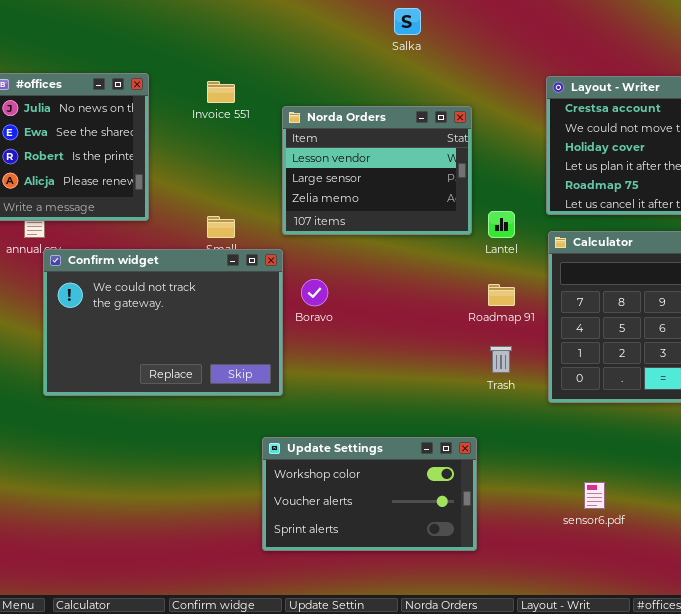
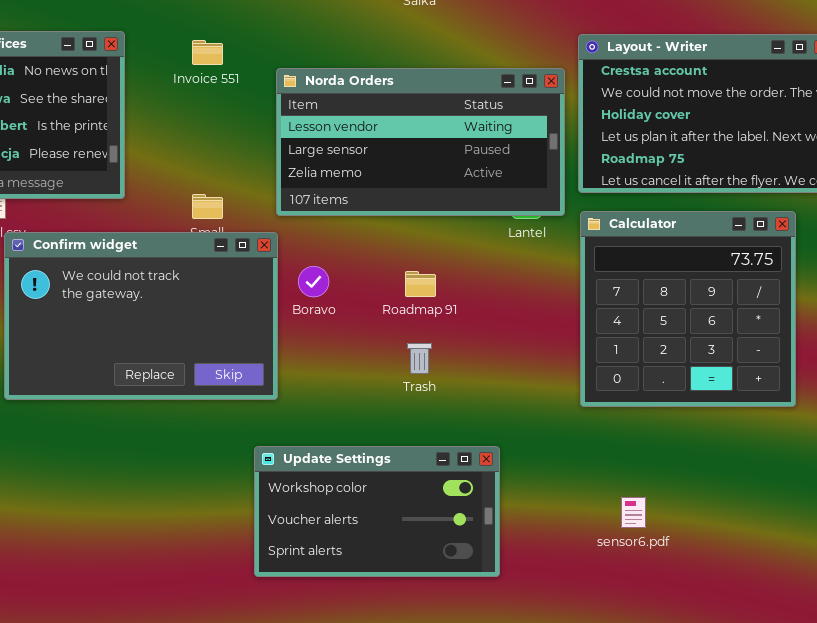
Norda Orders: [282,106,472,235] -> [276,68,565,216], resized
Roadmap 91: [488,284,515,306] -> [405,271,436,297], moved
Trash: [490,346,512,373] -> [407,343,432,374], moved

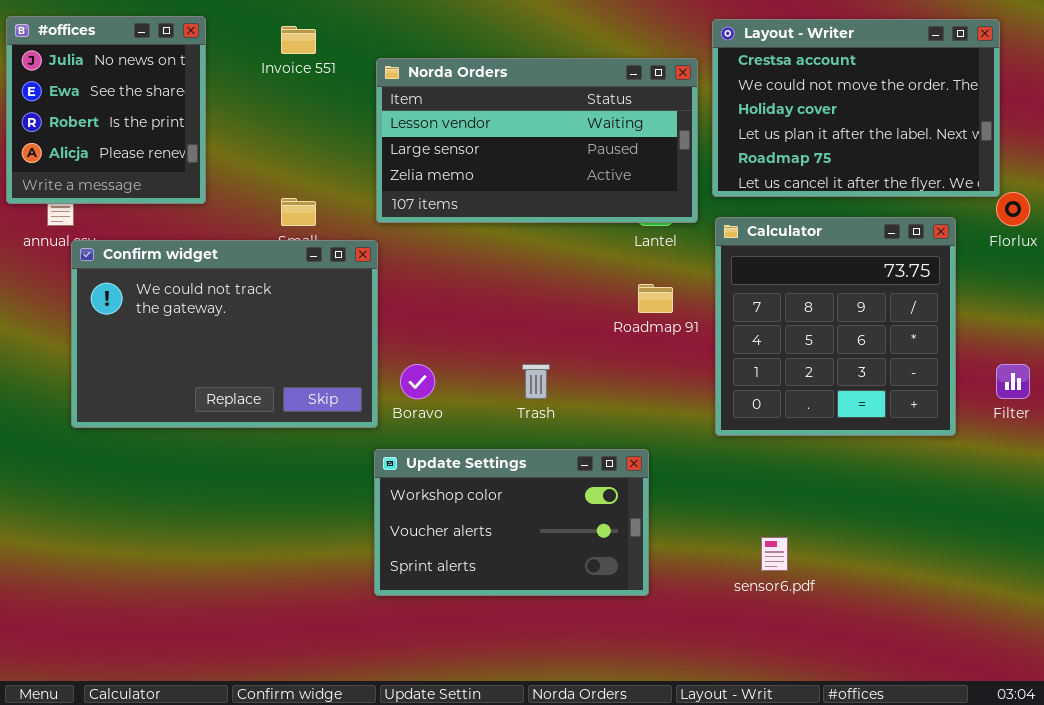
Boravo: [298,266,329,297] -> [400,364,435,399], moved
Roadmap 91: [405,271,436,297] -> [638,284,673,313], moved
Update Settings: [254,446,500,577] -> [374,449,649,596], moved

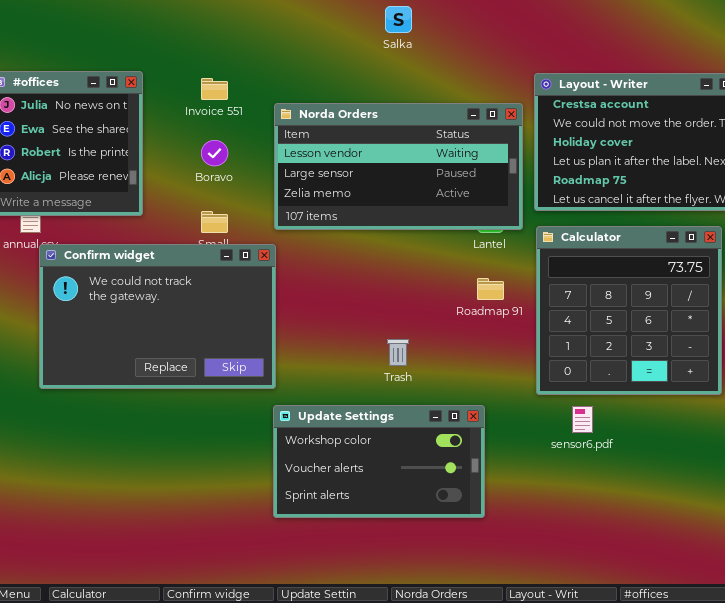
Boravo: [400,364,435,399] -> [201,140,228,166], moved
sensor6.pdf: [761,537,788,571] -> [572,406,593,433], moved

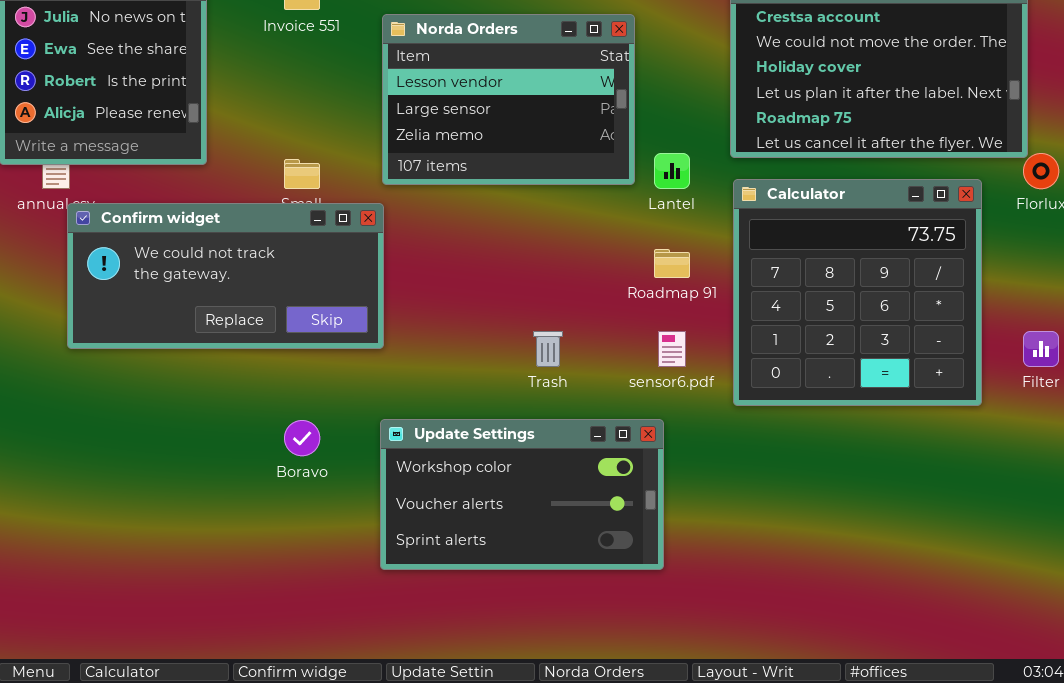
Norda Orders: [274,103,523,230] -> [382,14,635,185], resized
Boravo: [201,140,228,166] -> [284,420,320,456], moved
Confirm widget: [39,244,276,389] -> [67,203,384,349], resized
sensor6.pdf: [572,406,593,433] -> [658,331,686,367], moved

